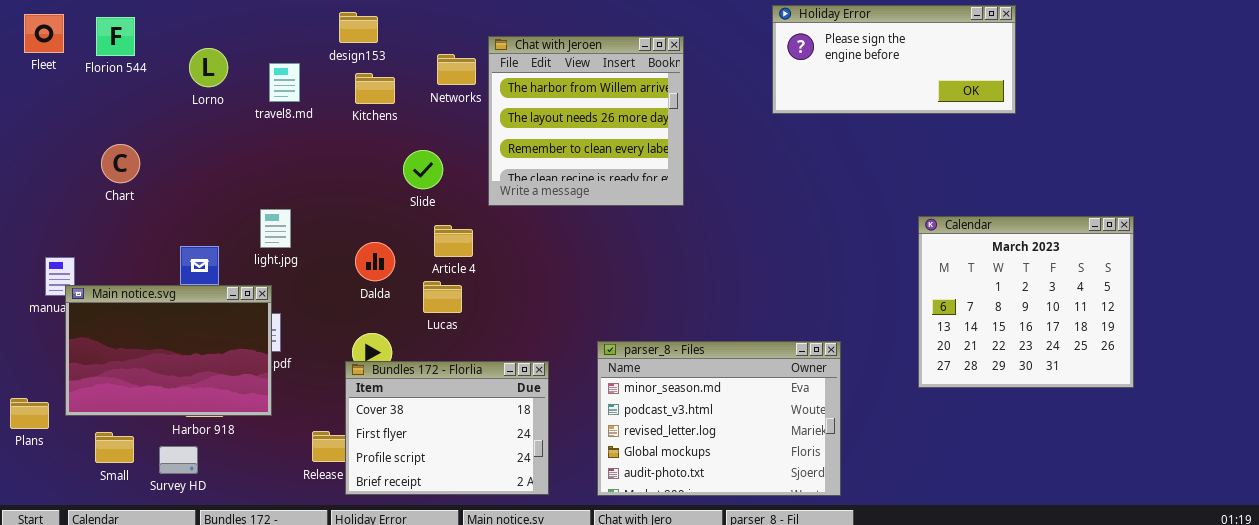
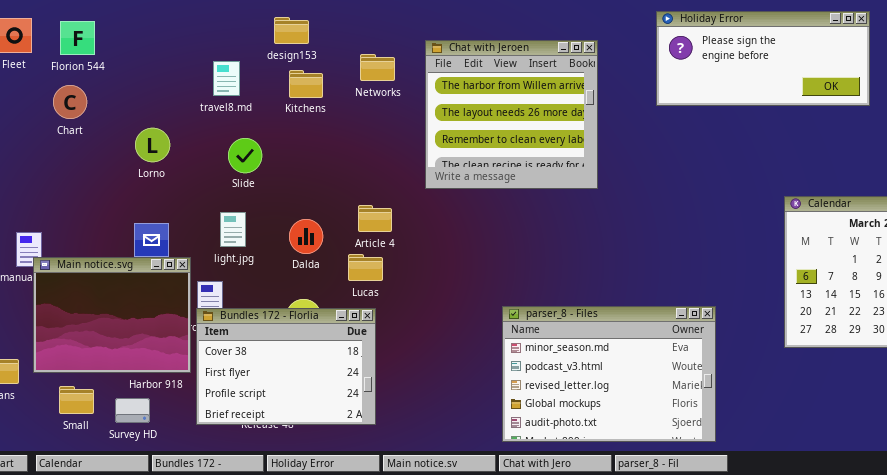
Chat with Jeroen: [488,36,684,206] -> [425,40,598,189], moved
Lorno: [189,48,228,87] -> [135,128,170,162], moved
Chart: [101,144,140,183] -> [53,85,87,119], moved
Slide: [403,150,443,189] -> [228,138,262,173], moved
light.jpg: [260,209,291,248] -> [220,212,246,247], moved
Main notice.svg: [65,285,272,416] -> [33,257,191,373], resized
Bundles 172 - Florlia: [345,361,549,495] -> [196,308,376,425], moved

